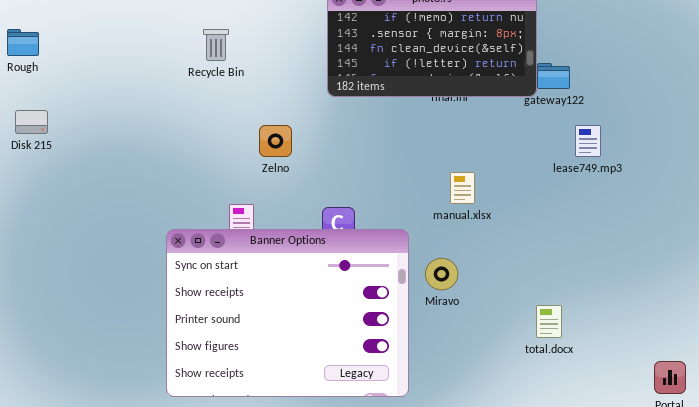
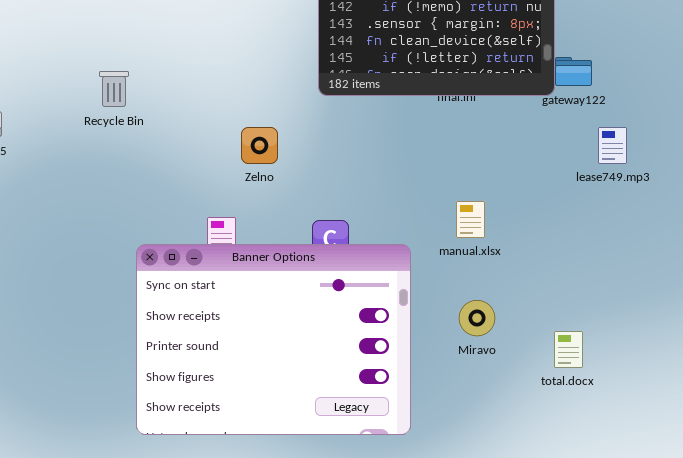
Recycle Bin: [203,29,229,61] -> [99,71,129,107], moved
manual.xlsx: [450,172,475,204] -> [456,201,485,238], moved
Miravo: [425,258,458,290] -> [459,300,495,336], moved

